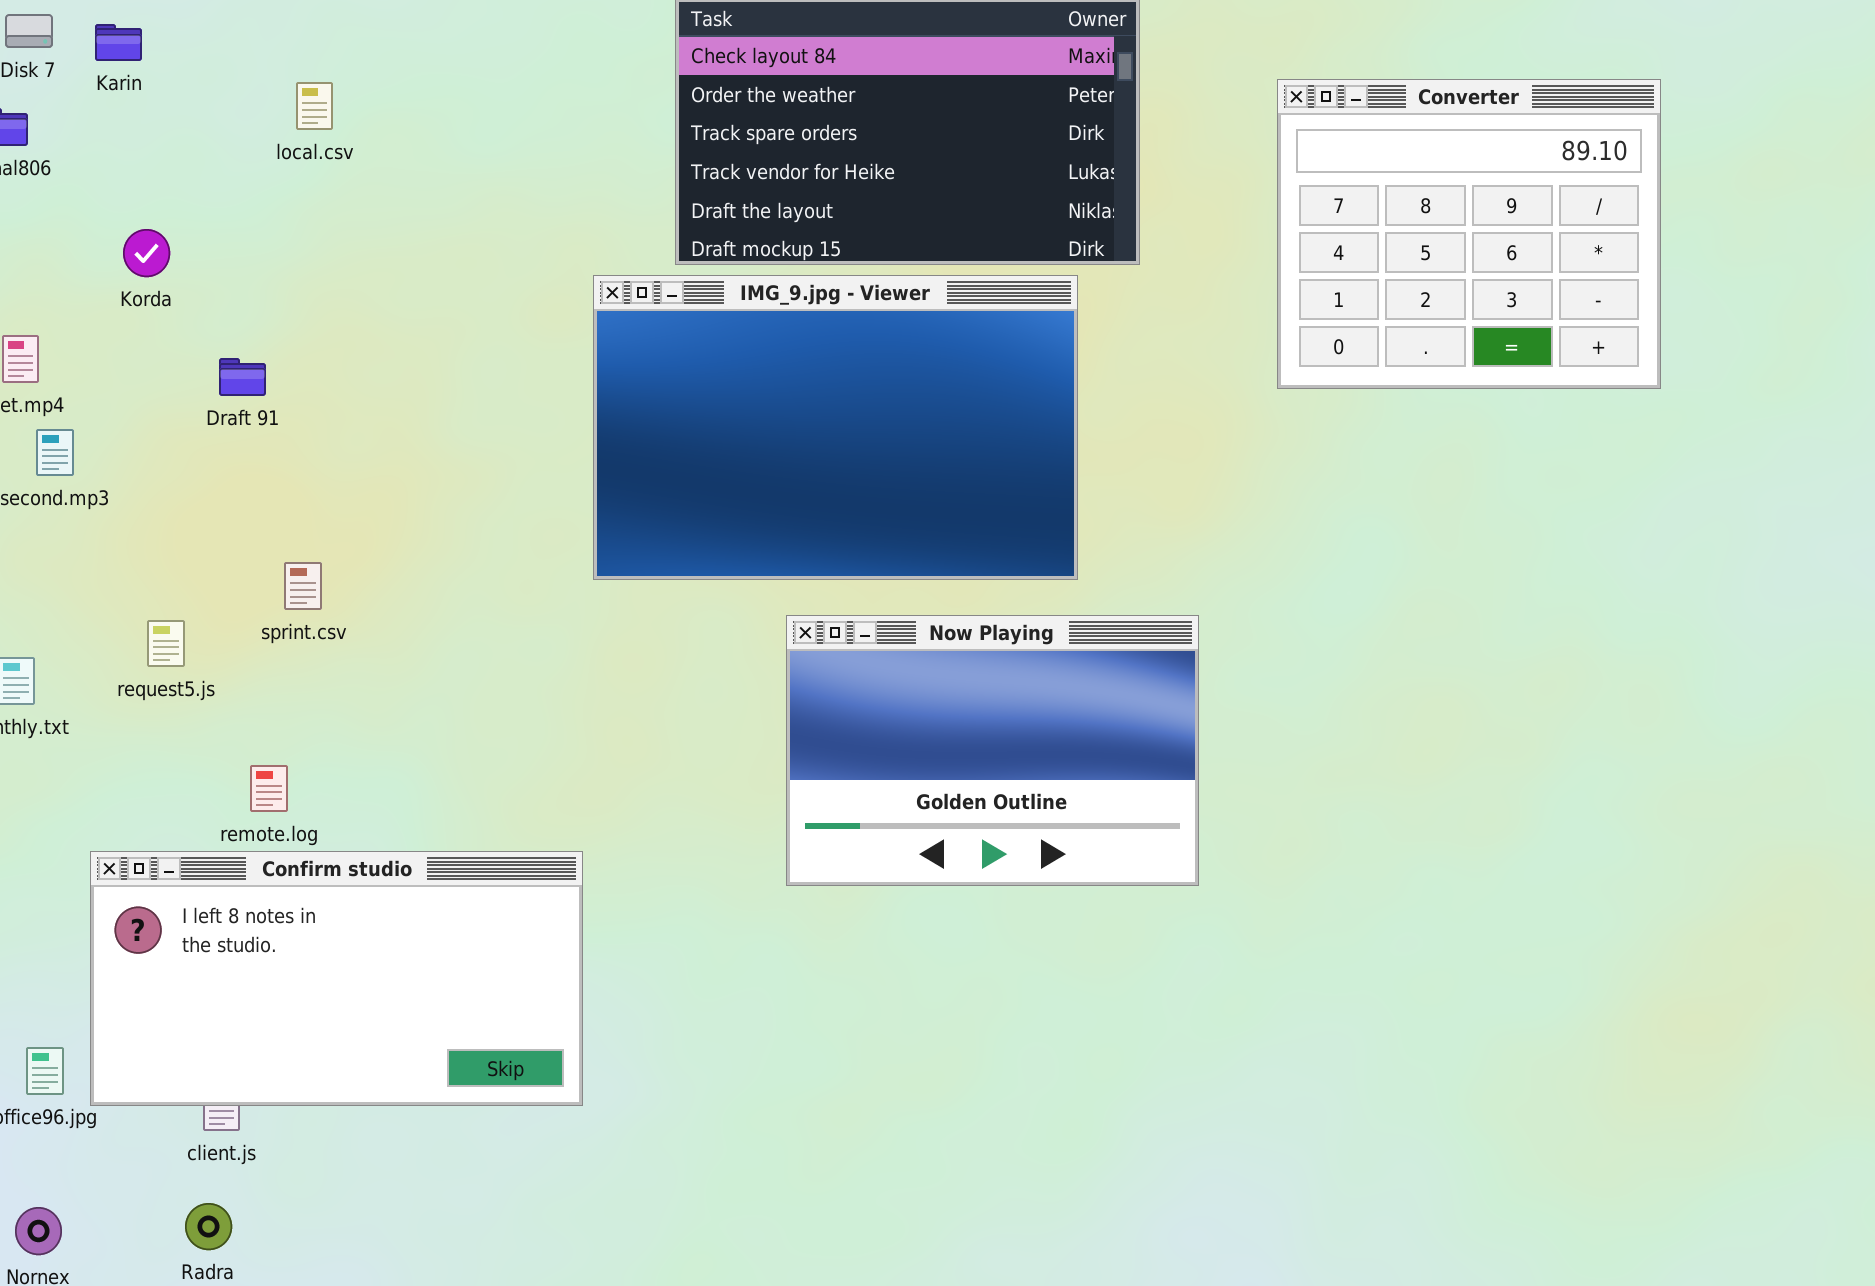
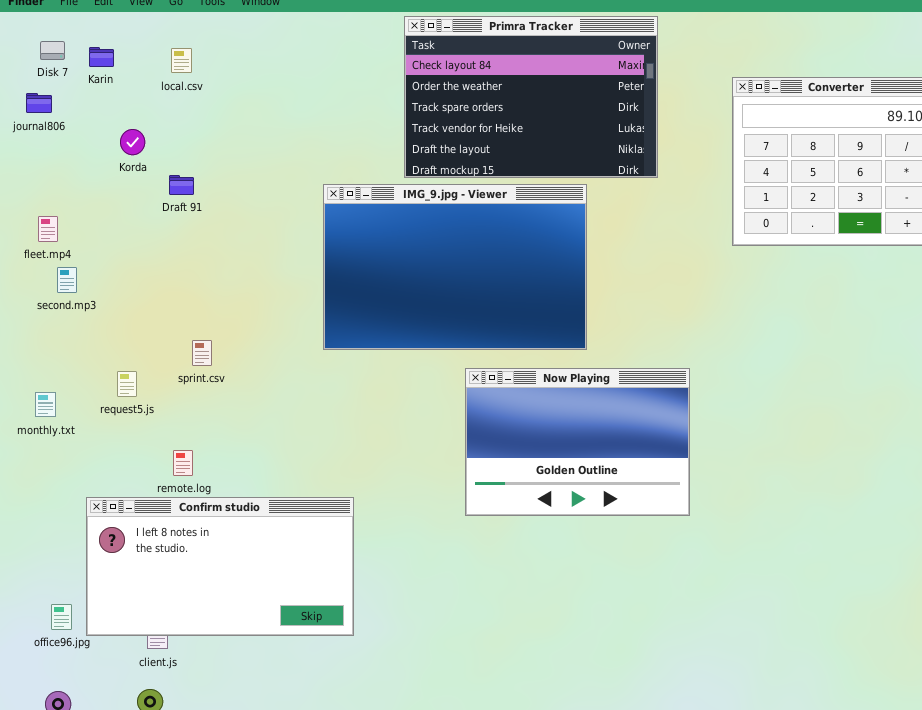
local.csv: [296,82,333,130] -> [171,48,192,73], moved
Korda: [123,229,170,277] -> [120,129,145,155], moved
IMG_9.jpg - Viewer: [593,275,1078,580] -> [323,184,587,350], moved
Draft 91: [219,358,266,396] -> [169,175,194,195], moved

